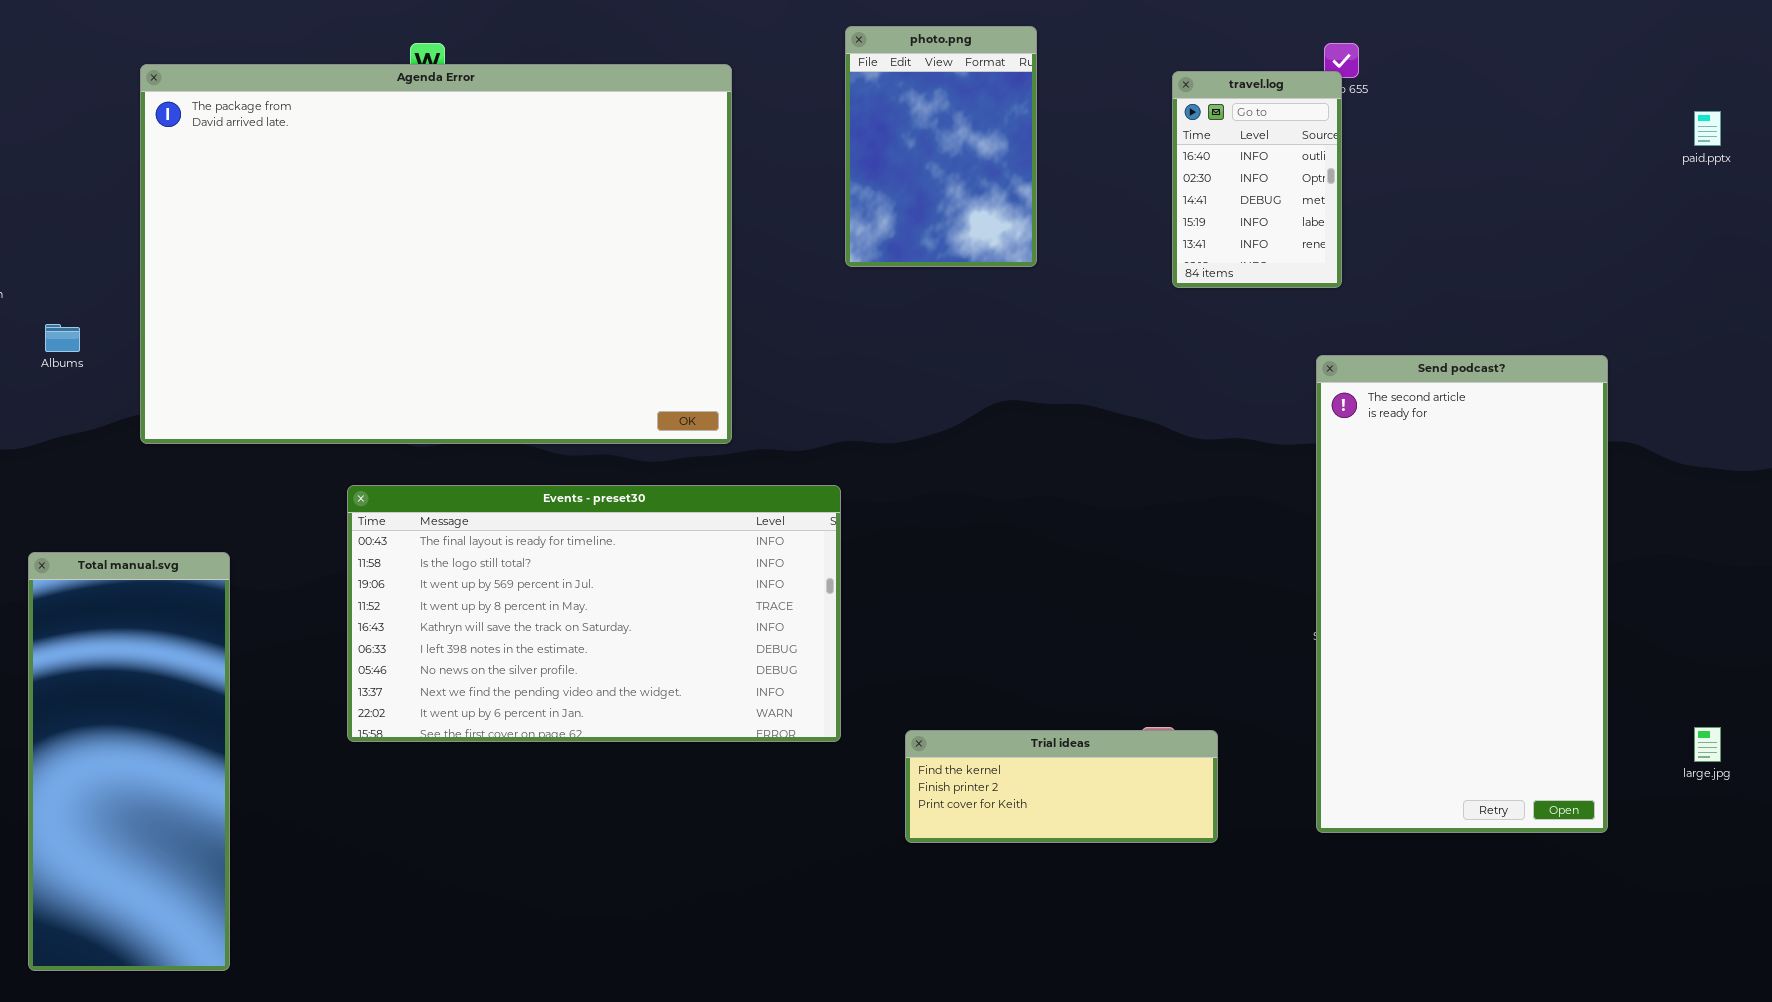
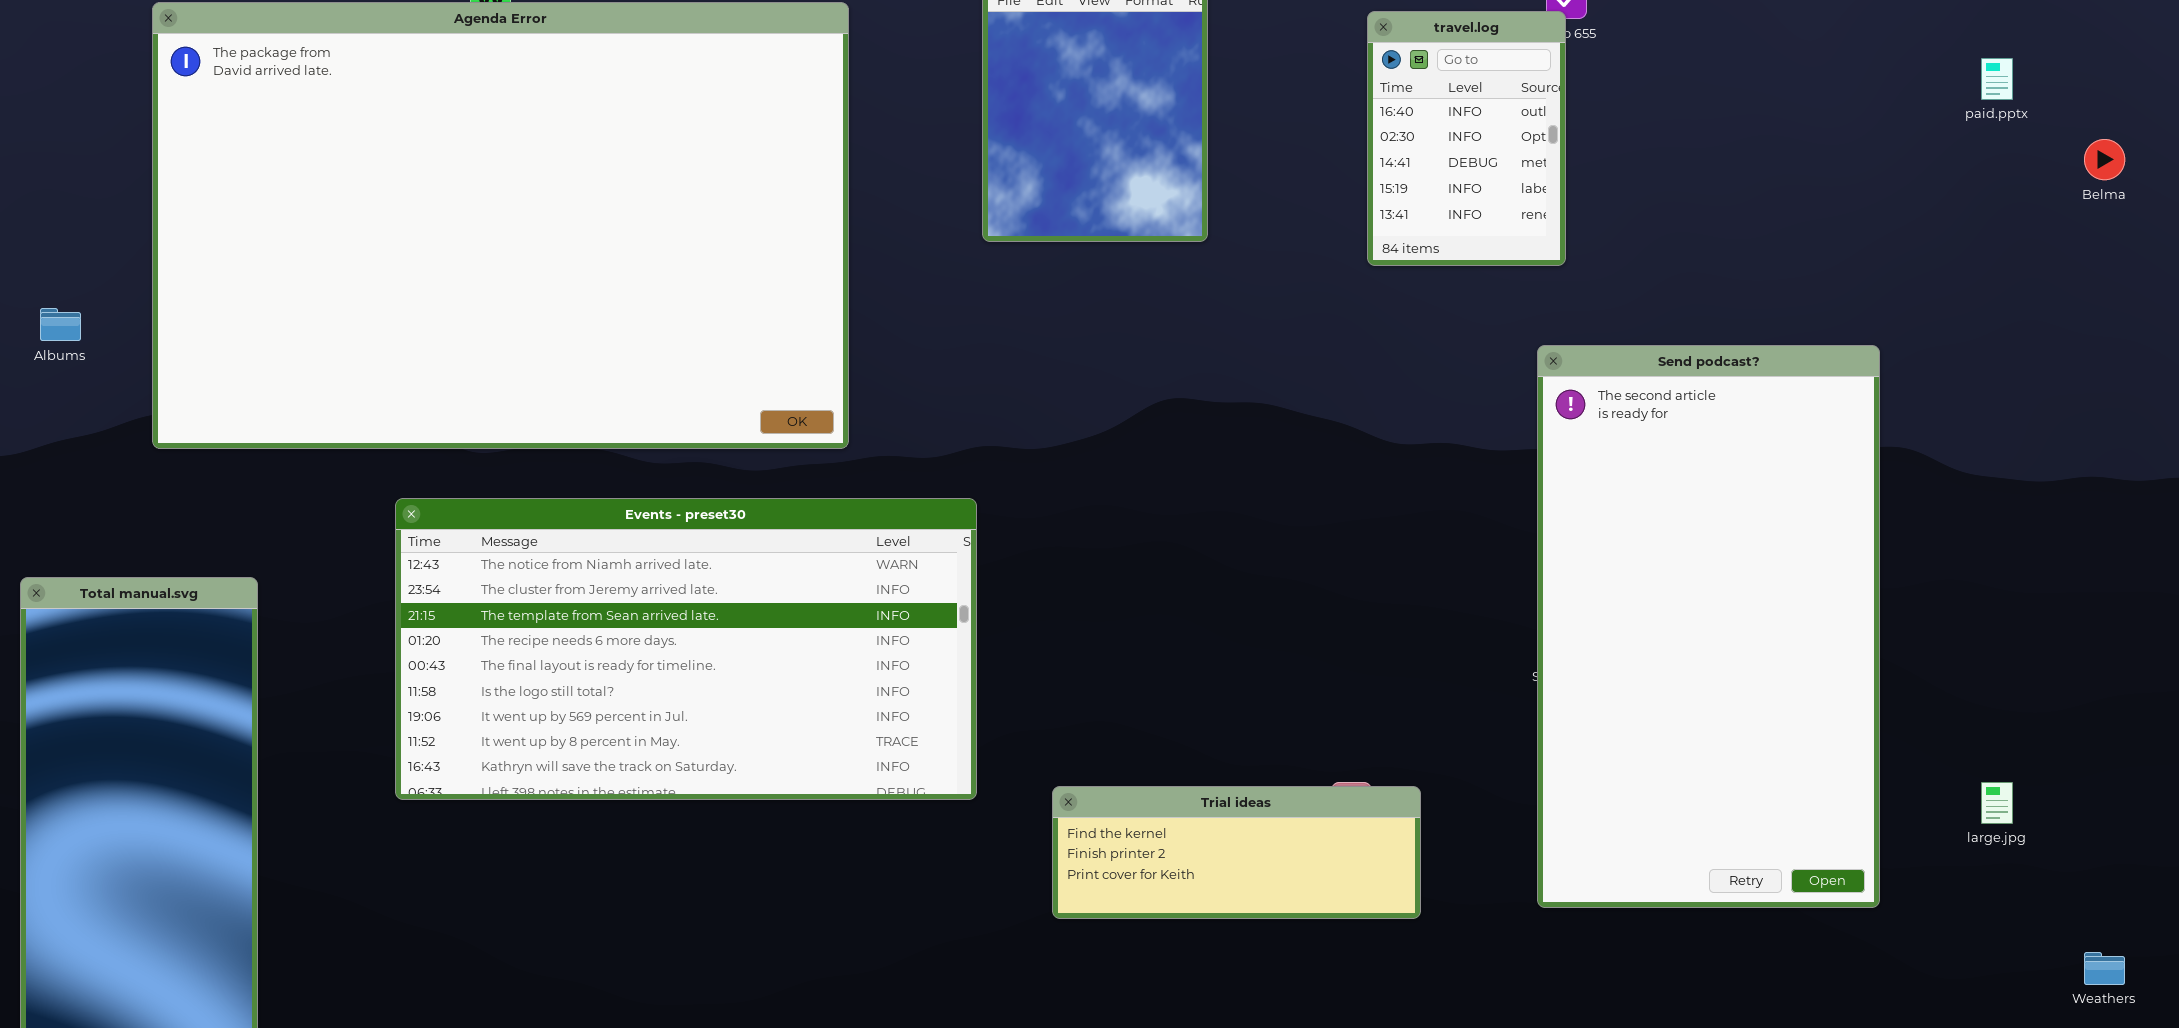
Events - preset30: [347,485,841,742] -> [395,498,977,800], scrolled up 4 rows

